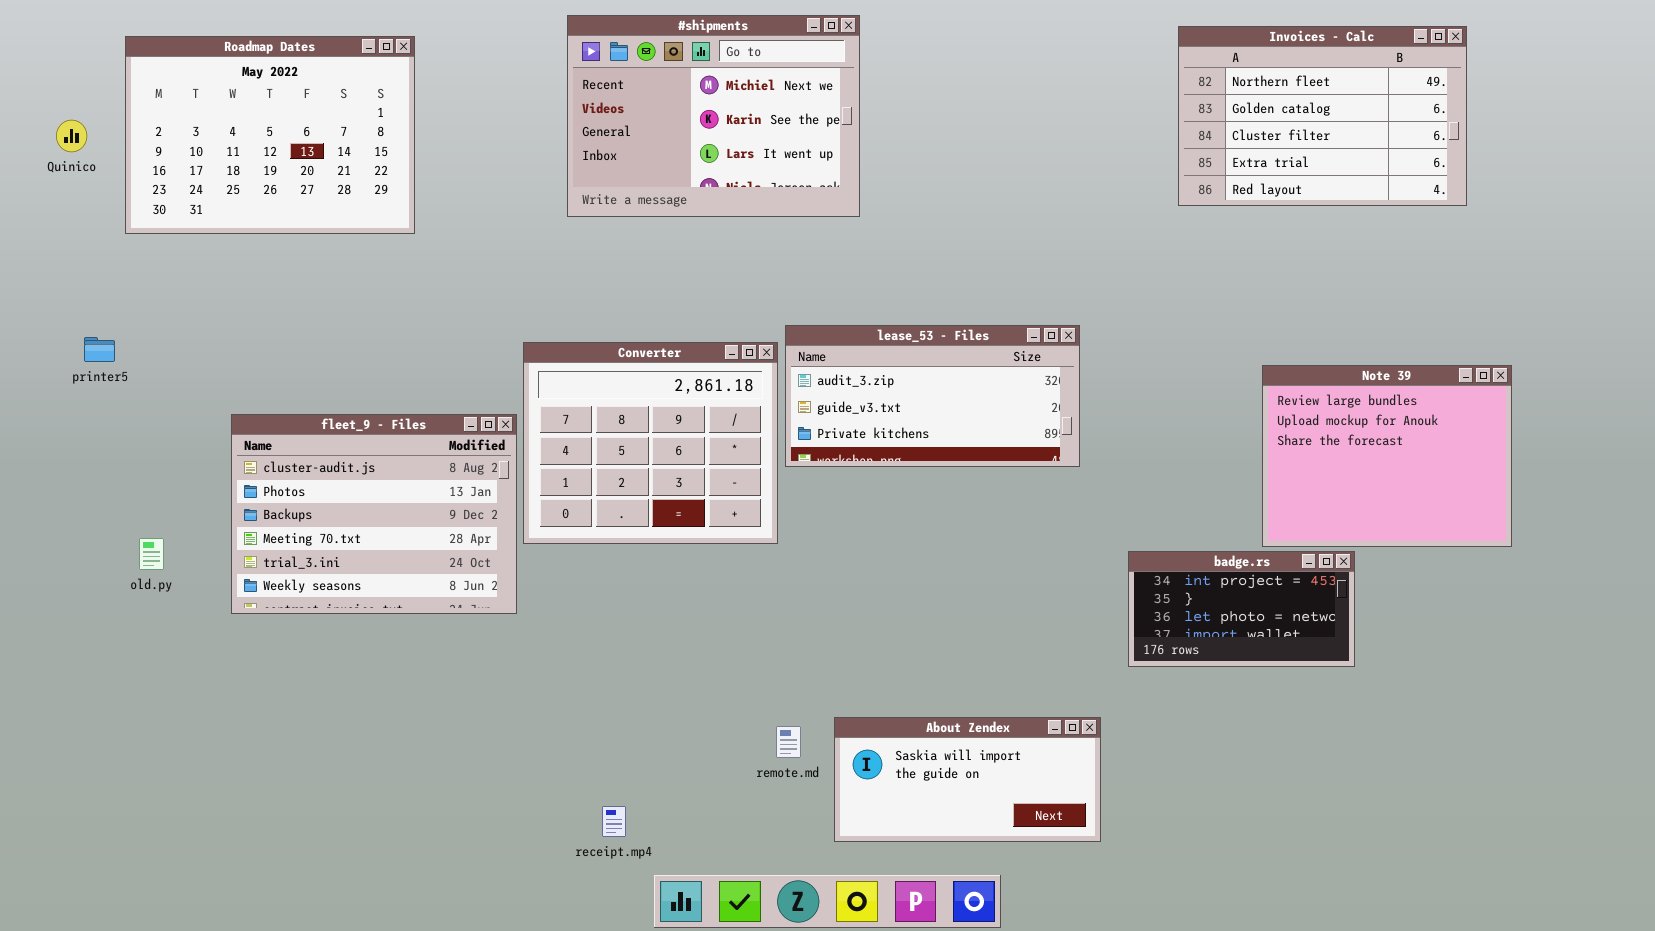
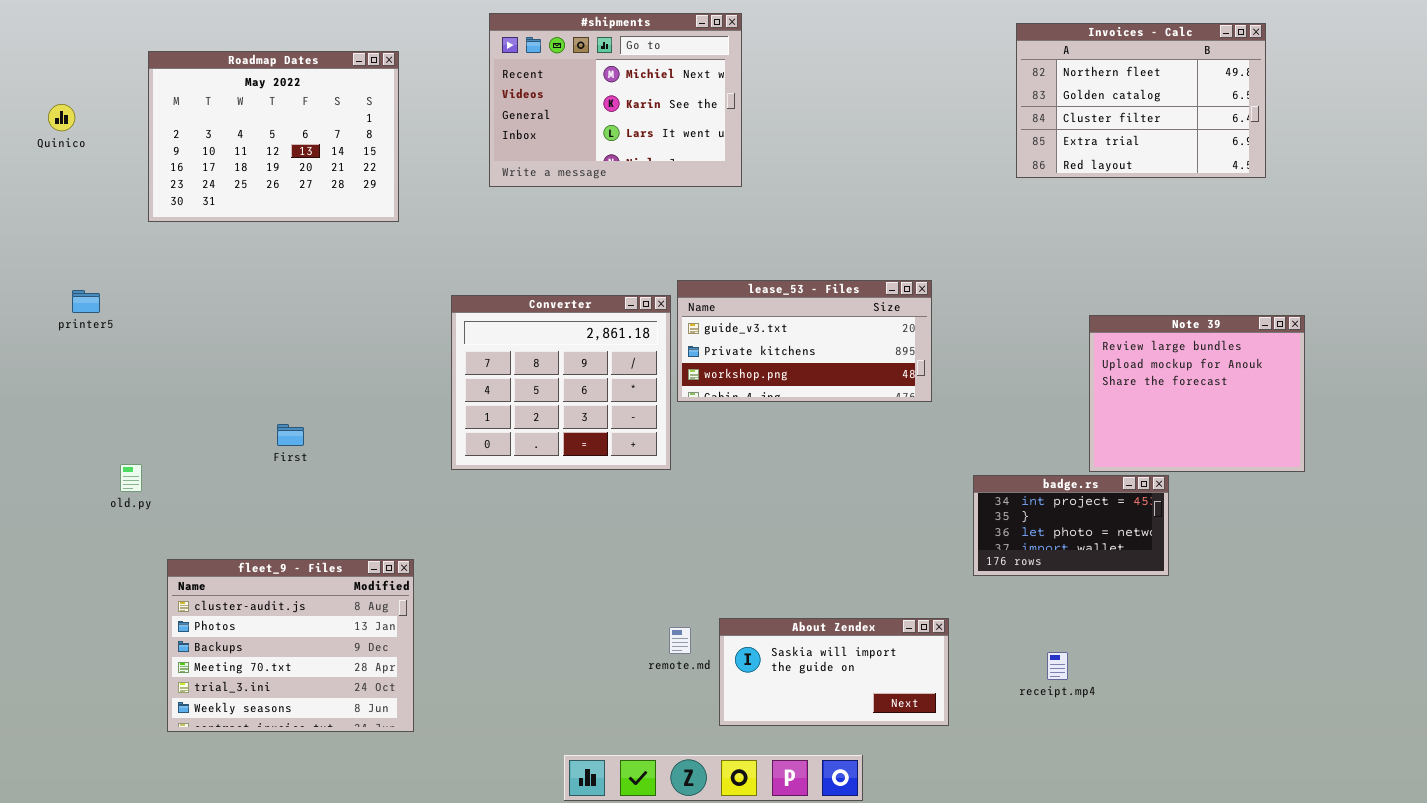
Roadmap Dates: [125,36,415,234] -> [148,51,399,222], moved
lease_53 - Files: [785,325,1080,467] -> [677,280,932,402], scrolled down 1 row
fleet_9 - Files: [231,414,517,614] -> [167,559,414,732], moved
receipt.mp4: [602,806,626,837] -> [1047,652,1068,680], moved

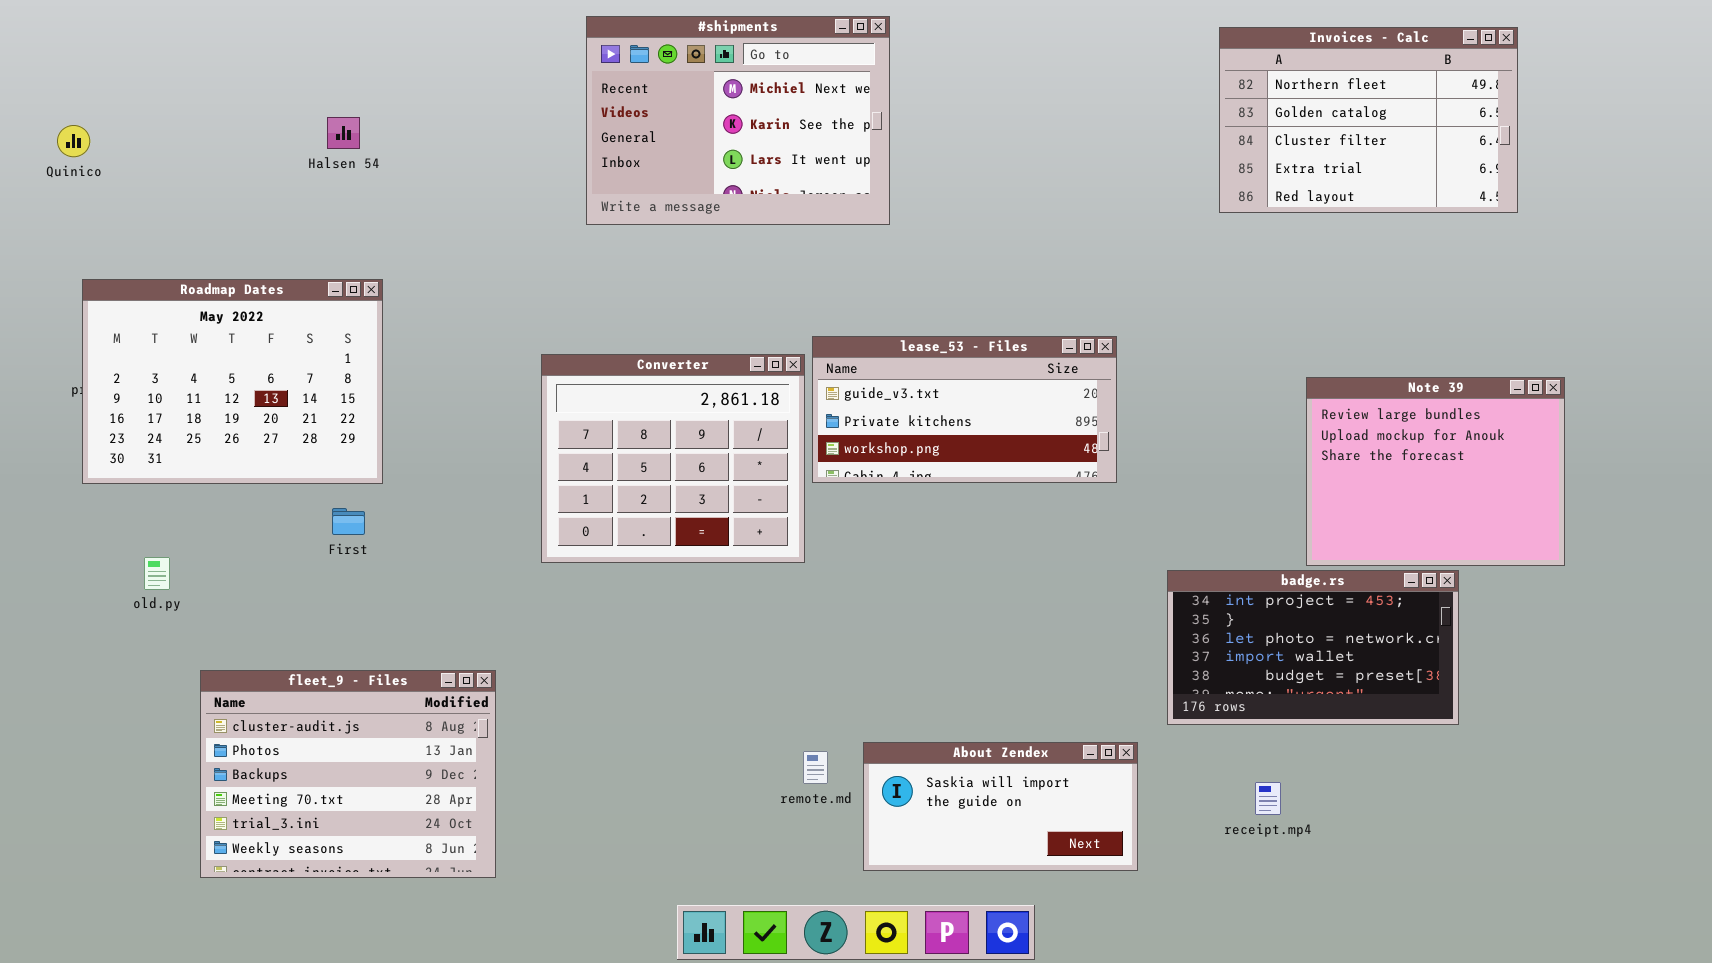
Roadmap Dates: [148,51,399,222] -> [82,279,383,484], moved
badge.rs: [973,475,1169,576] -> [1167,570,1459,725], resized

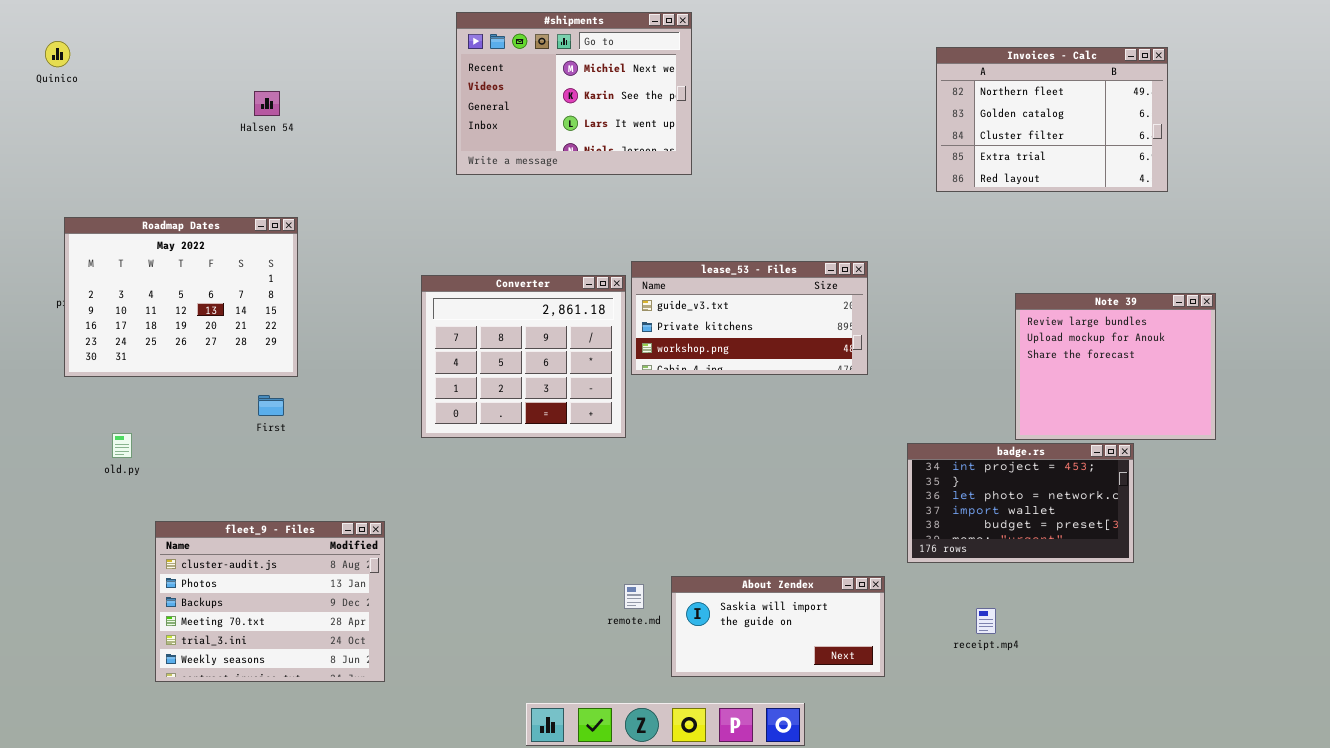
Invoices - Calc: [1219,27,1518,213] -> [936,47,1168,192], moved
Quinico: [57,125,90,157] -> [45,41,70,67], moved

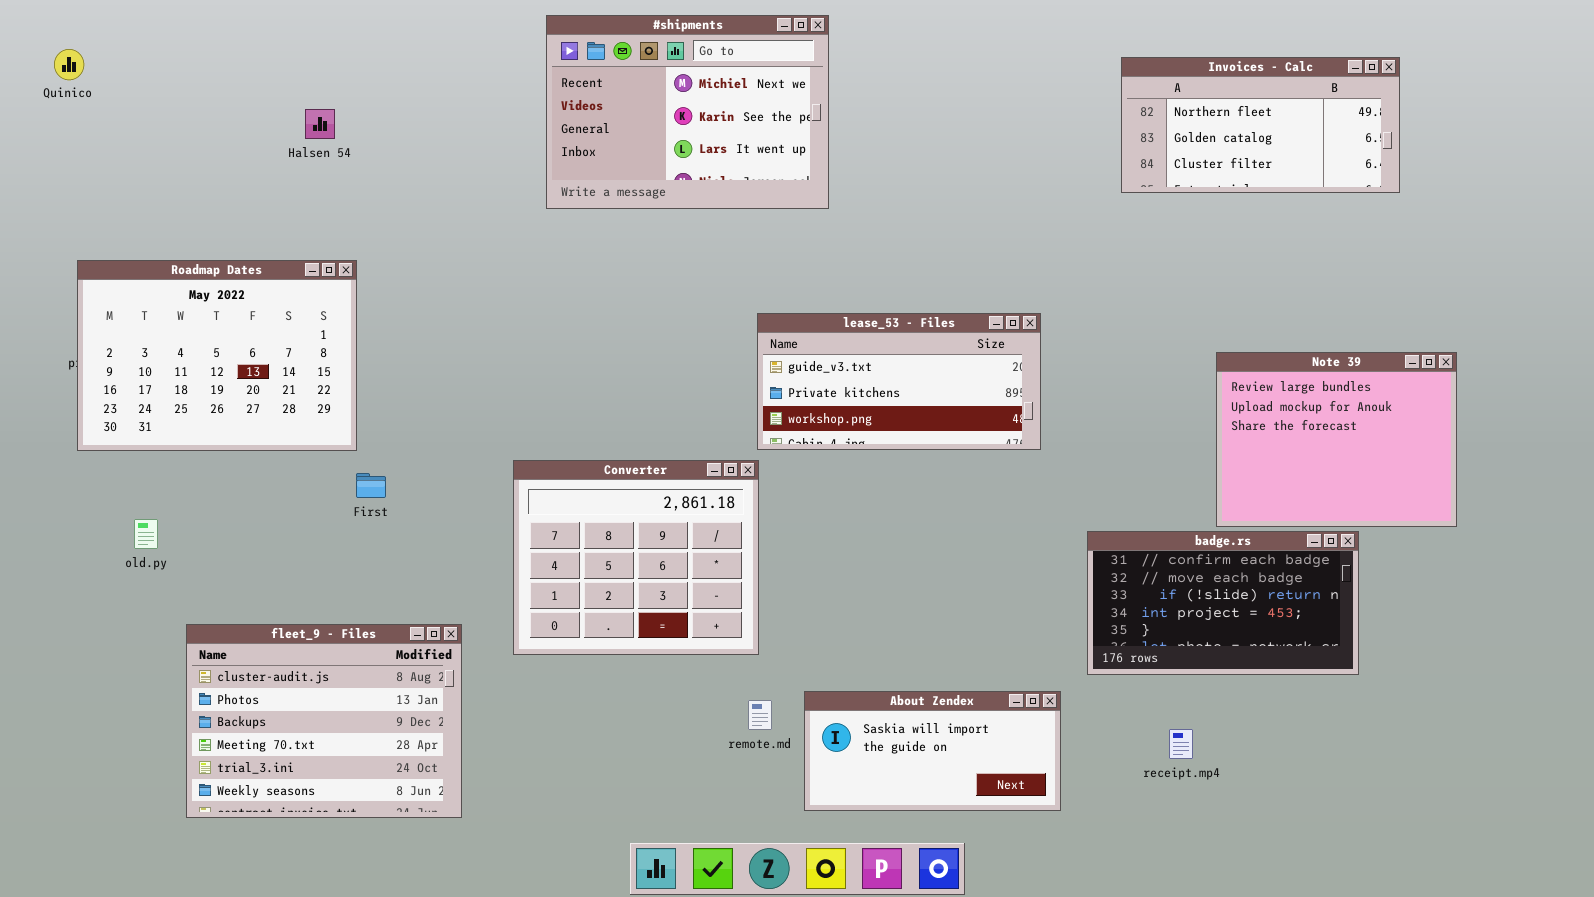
Invoices - Calc: [936,47,1168,192] -> [1121,57,1400,193], resized
Converter: [421,275,626,438] -> [513,460,759,655], moved
First: [258,395,284,416] -> [356,473,386,498], moved
badge.rs: [907,443,1134,563] -> [1087,531,1359,675], scrolled up 3 rows

